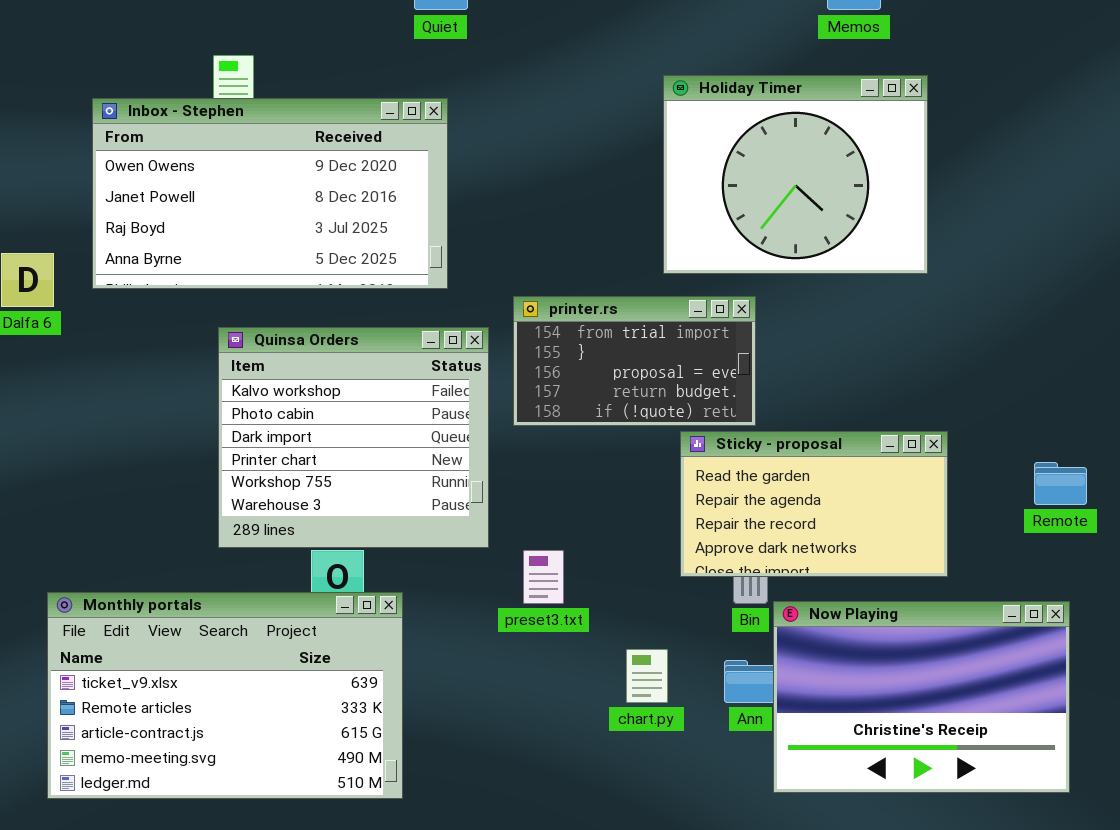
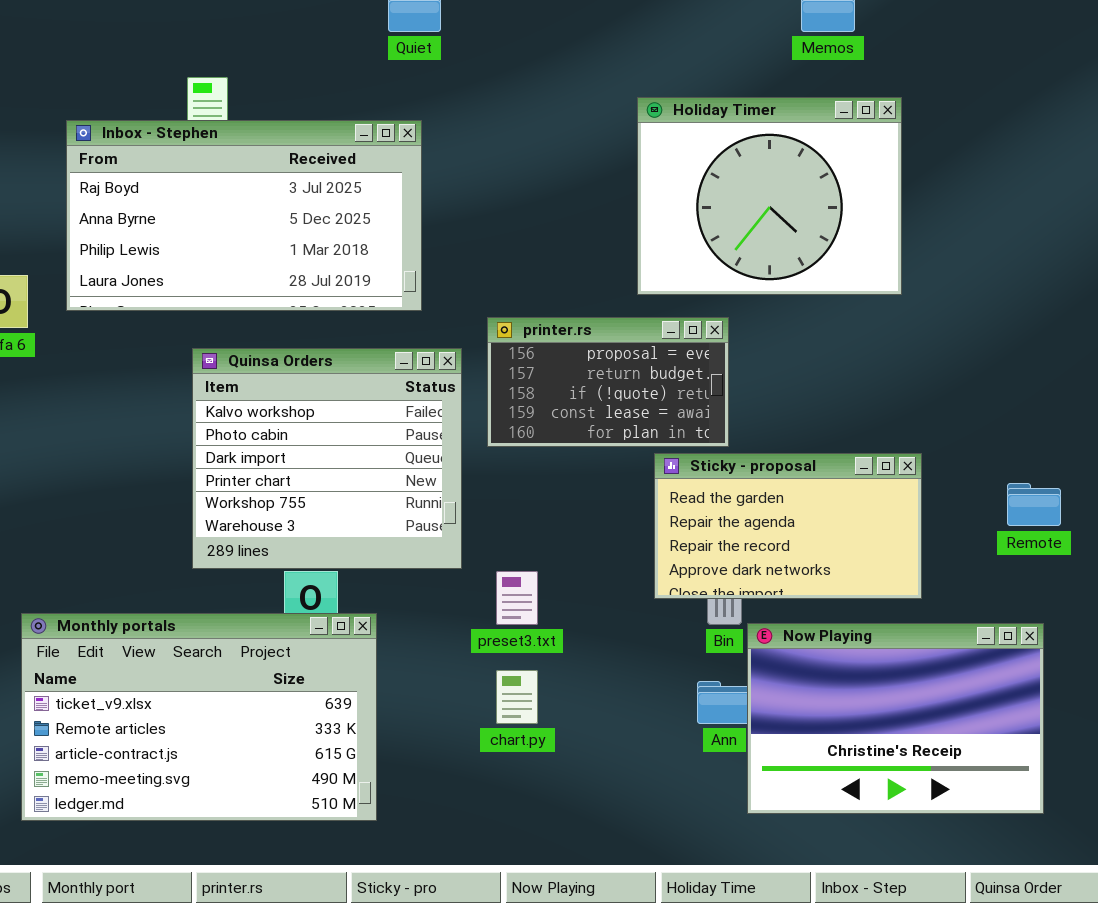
Inbox - Stephen: [92,98,448,289] -> [66,120,422,311], scrolled down 2 rows
printer.rs: [513,296,756,426] -> [487,317,729,447], scrolled down 2 rows
chart.py: [626,649,668,703] -> [496,670,538,724], moved

